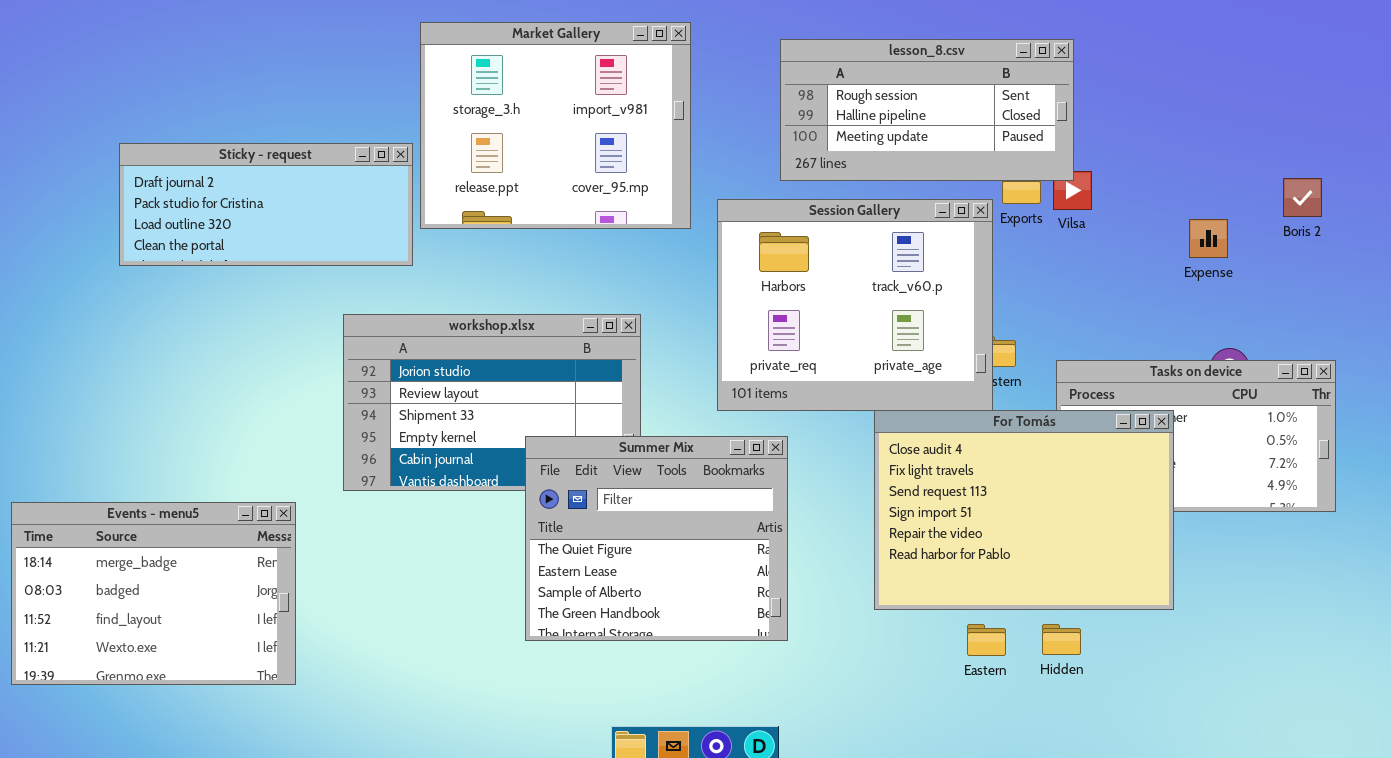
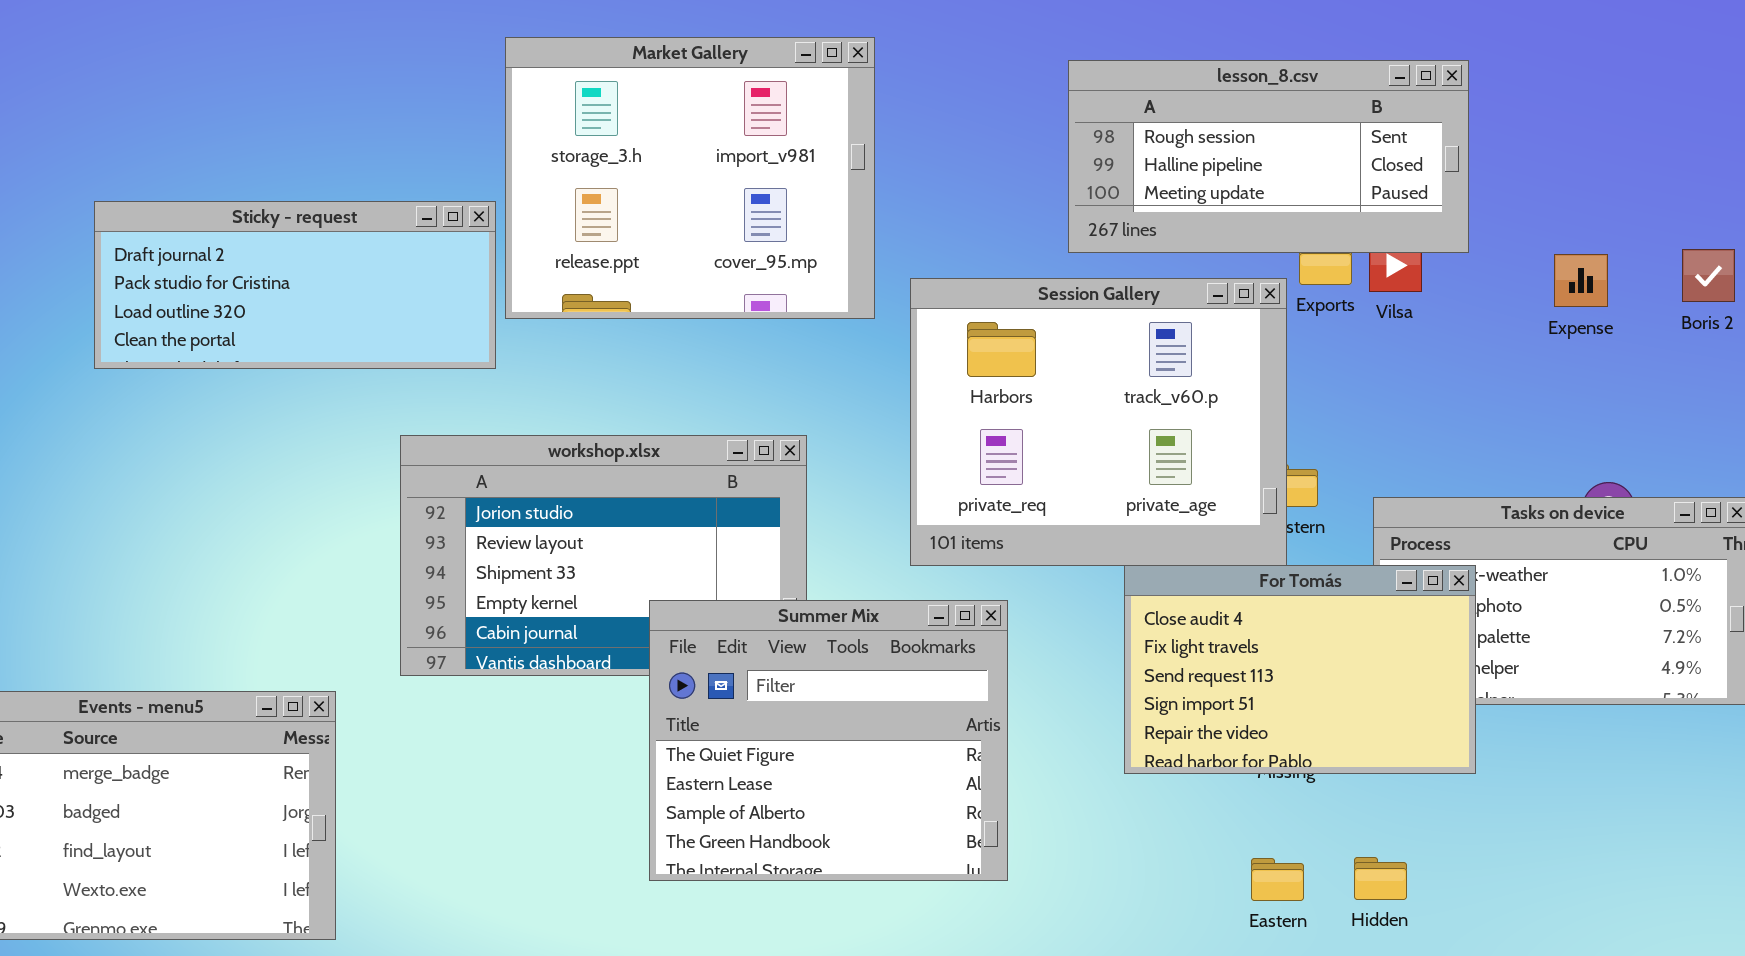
lesson_8.csv: [780,39,1074,181] -> [1068,60,1469,253], moved
Expense: [1189,219,1228,258] -> [1554,254,1608,307], moved
For Tomás: [874,410,1174,610] -> [1124,565,1476,774], resized

